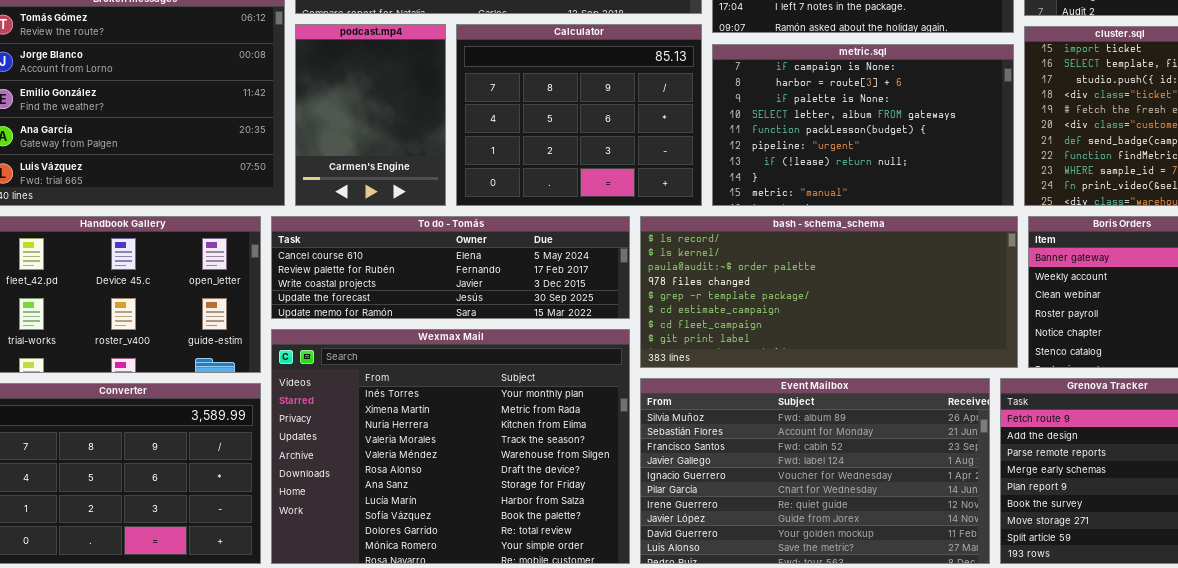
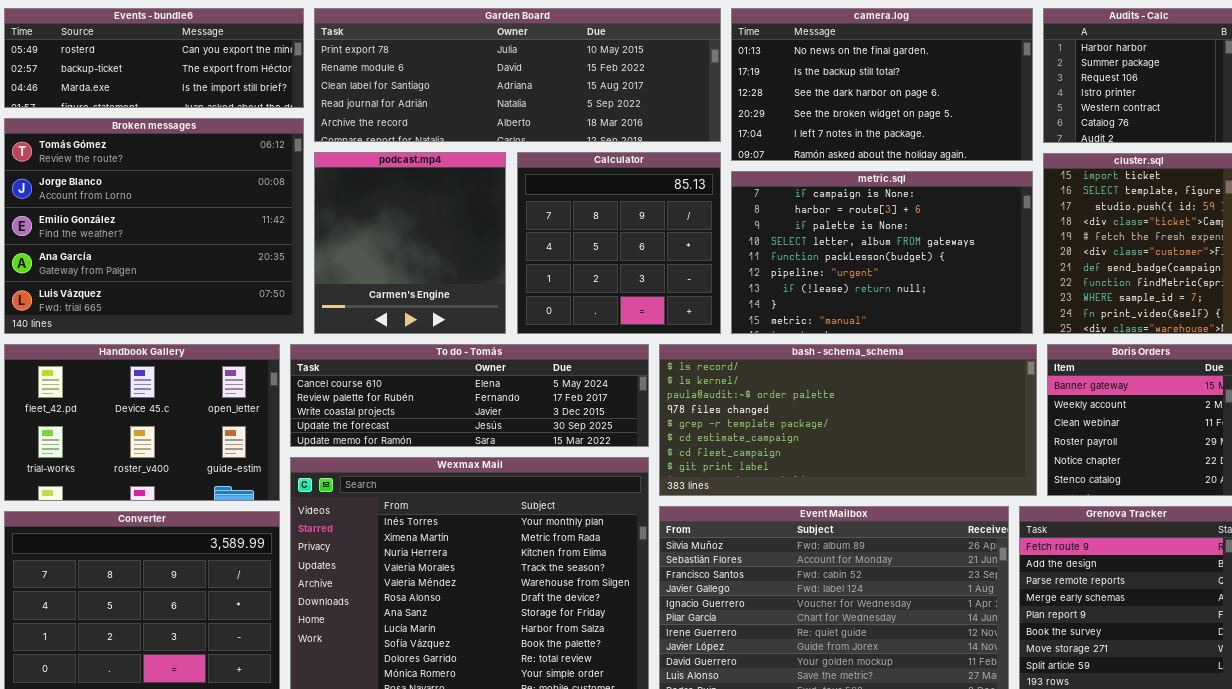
podcast.mp4: [295,24,446,206] -> [314,152,506,334], resized
Calculator: [456,24,702,206] -> [517,152,721,334], resized

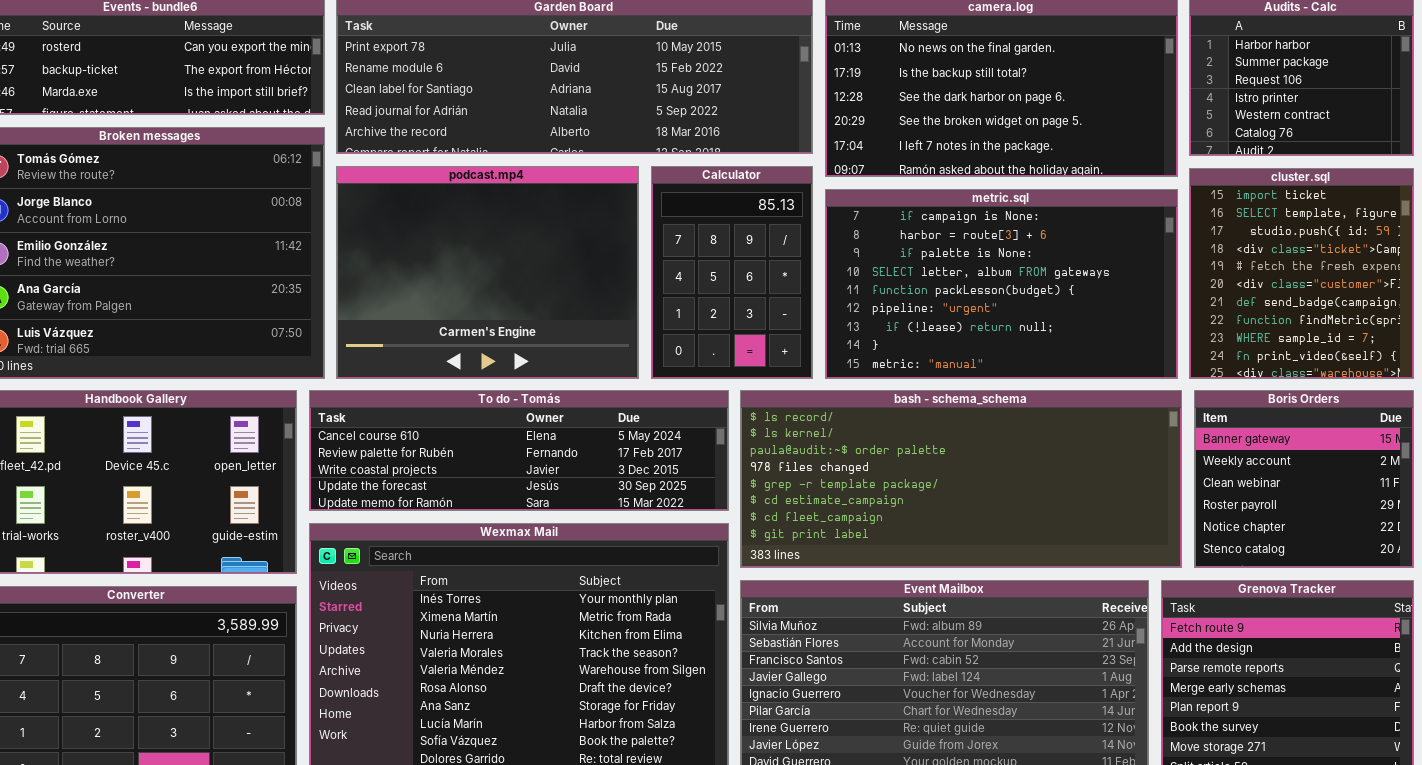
podcast.mp4: [314,152,506,334] -> [336,166,639,379], resized
Calculator: [517,152,721,334] -> [651,166,813,379], resized

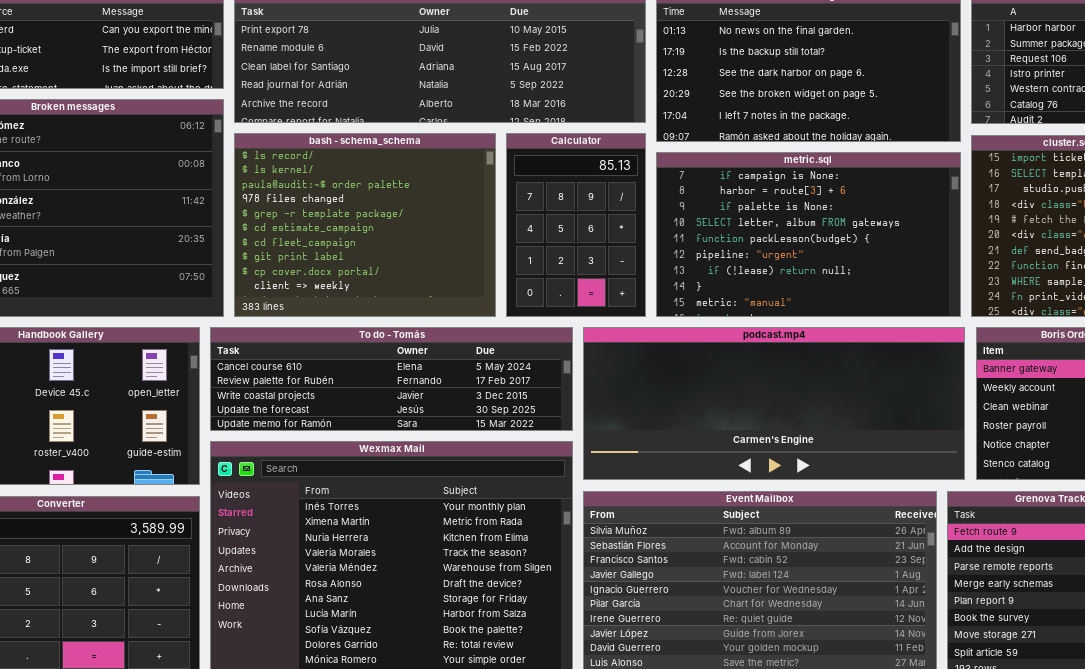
podcast.mp4: [336,166,639,379] -> [583,327,965,480], moved, resized
bash - schema_schema: [740,390,1182,568] -> [234,133,496,317], moved, resized

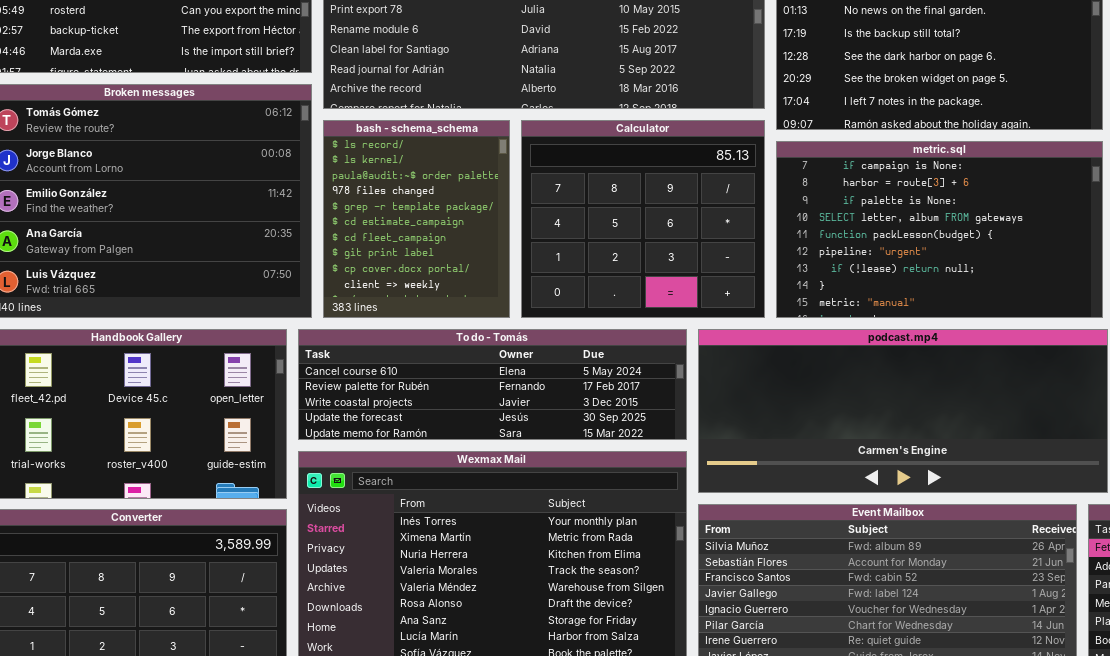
bash - schema_schema: [234,133,496,317] -> [323,120,510,318], resized
Calculator: [506,133,646,317] -> [521,120,765,318], resized

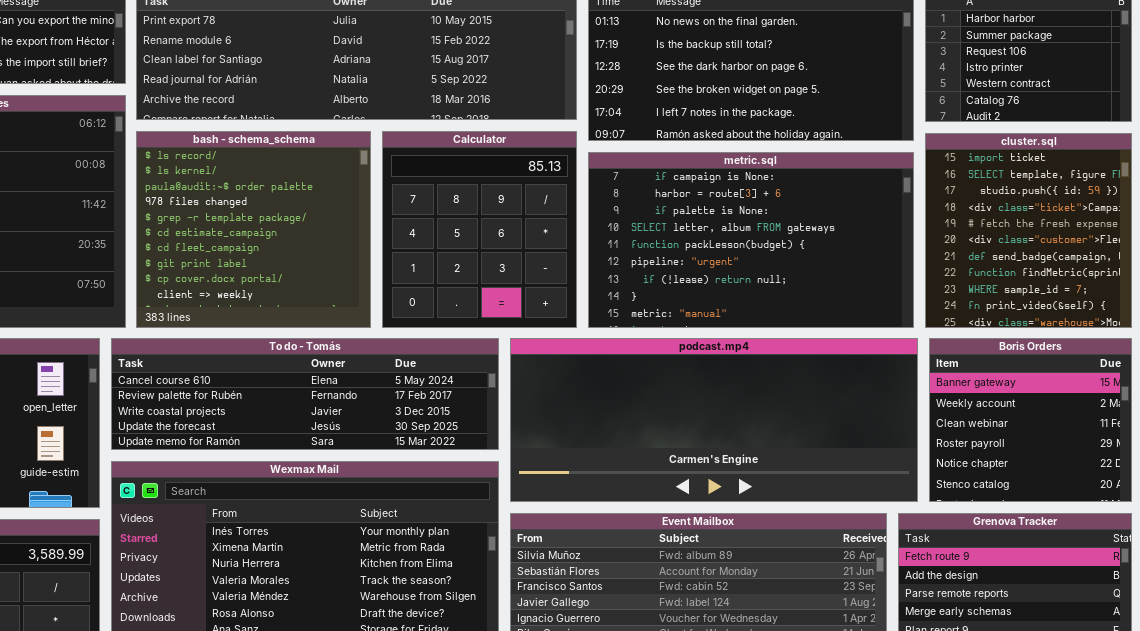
bash - schema_schema: [323,120,510,318] -> [136,131,371,328], resized
Calculator: [521,120,765,318] -> [382,131,577,328], resized

